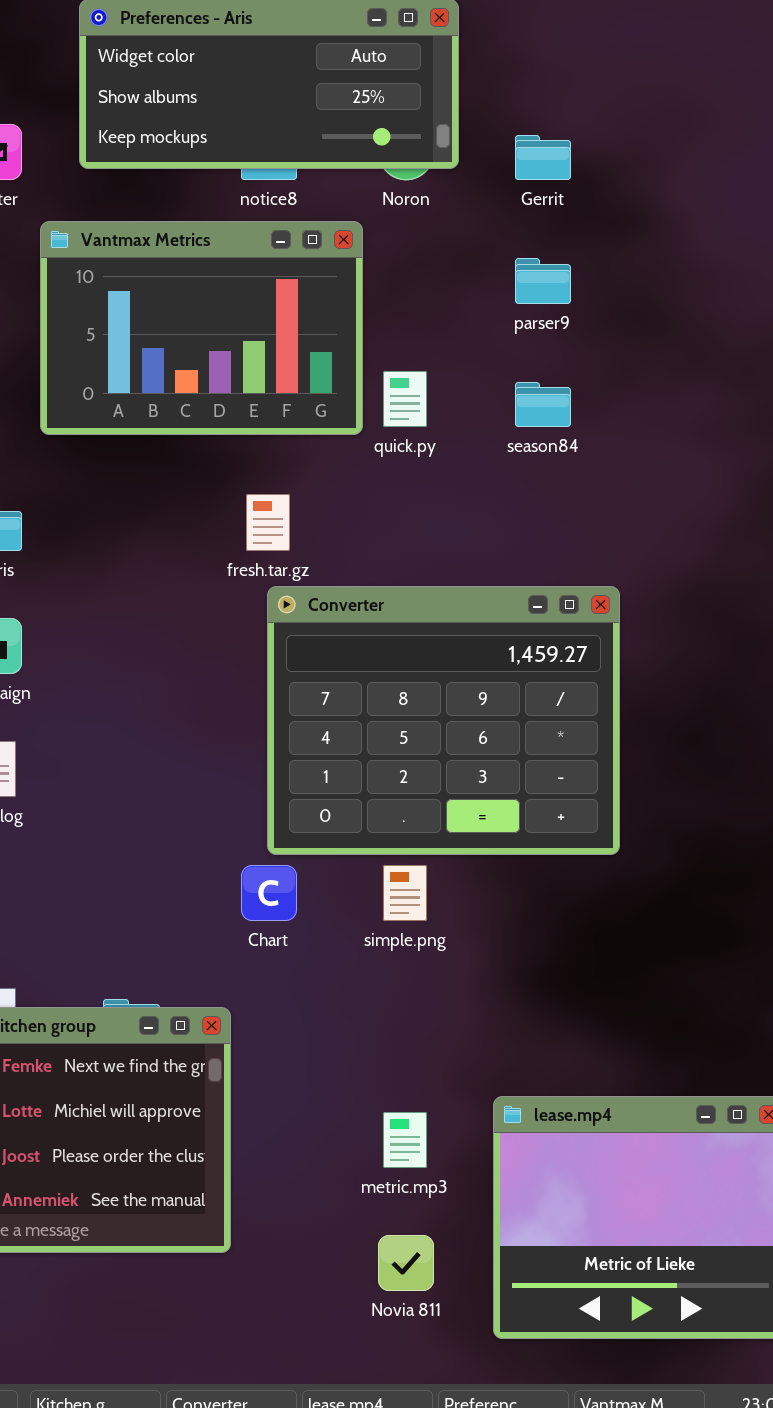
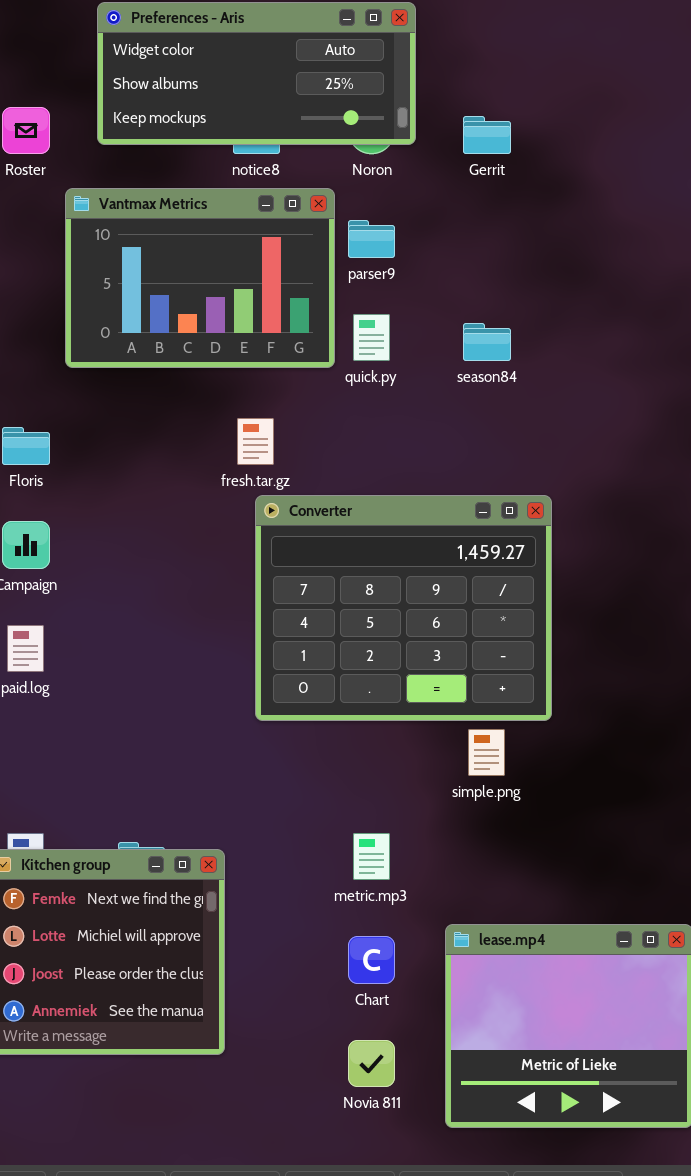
parser9: [515,258,571,304] -> [348,220,395,258], moved
Chart: [241,865,297,921] -> [348,936,395,984], moved
simple.png: [383,865,427,921] -> [468,729,505,776], moved
metric.mp3: [383,1112,427,1168] -> [353,833,390,880], moved

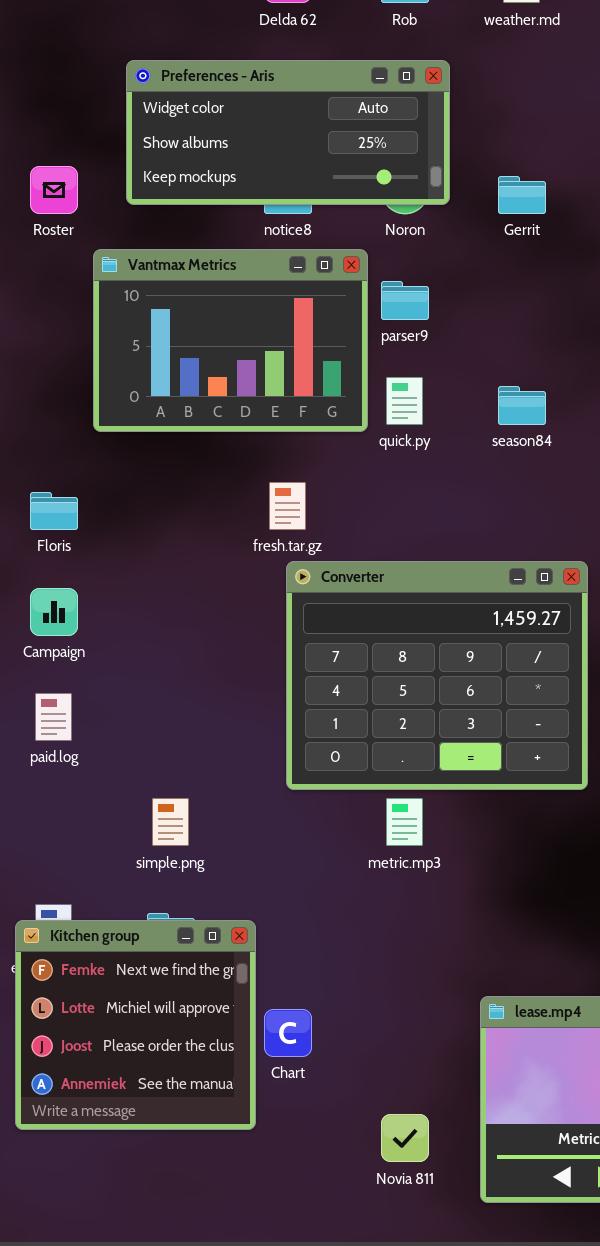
simple.png: [468,729,505,776] -> [152,798,189,846], moved
metric.mp3: [353,833,390,880] -> [386,798,423,846], moved
Chart: [348,936,395,984] -> [264,1009,312,1057], moved

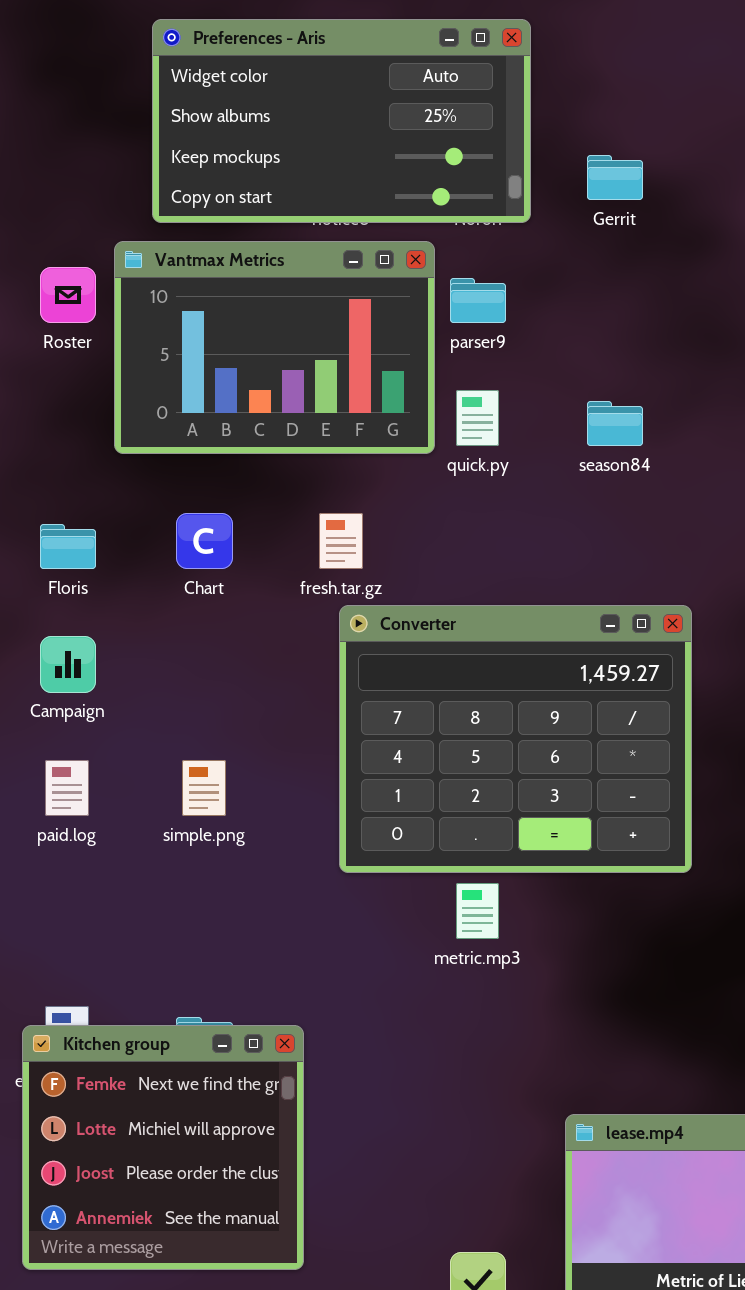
Preferences - Aris: [126,60,450,205] -> [152,19,531,223], resized
Roster: [30,166,78,214] -> [40,267,96,323], moved
simple.png: [152,798,189,846] -> [182,760,226,816], moved
Chart: [264,1009,312,1057] -> [176,513,233,569], moved

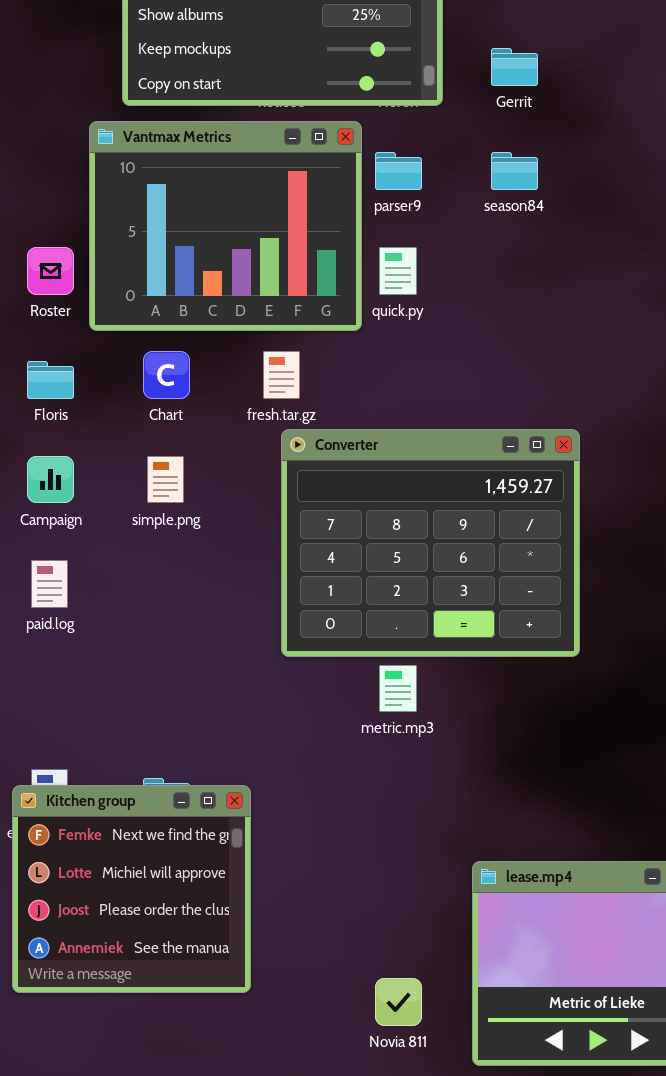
Vantmax Metrics: [114,241,435,454] -> [89,121,362,331], resized
Roster: [40,267,96,323] -> [27,247,74,295], moved
season84: [587,401,643,446] -> [491,152,538,190], moved
simple.png: [182,760,226,816] -> [147,456,184,503], moved

